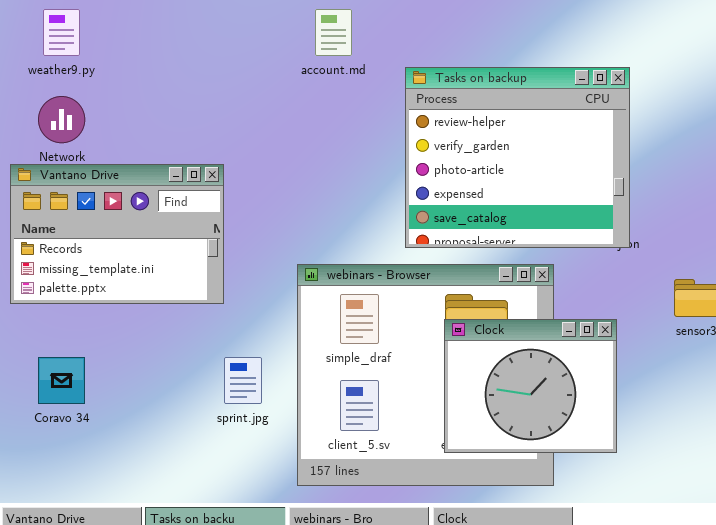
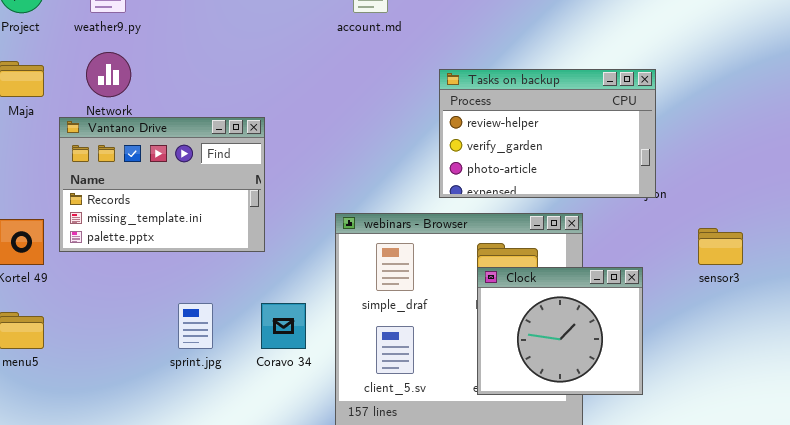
Tasks on backup: [405,67,630,248] -> [439,69,656,198], resized
Coravo 34: [38,357,85,404] -> [261,303,306,349], moved
sprint.jpg: [224,357,262,404] -> [178,303,213,349], moved

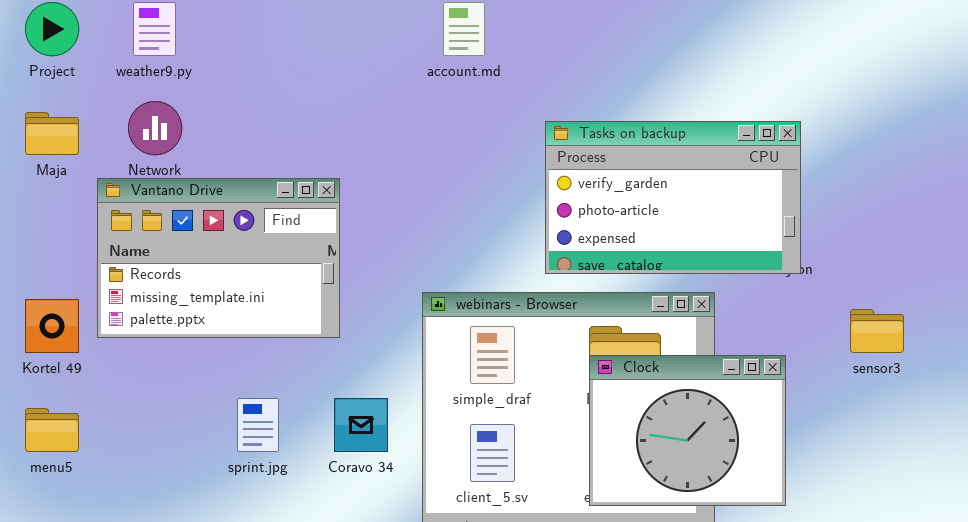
Tasks on backup: [439,69,656,198] -> [545,121,801,274], scrolled down 1 row

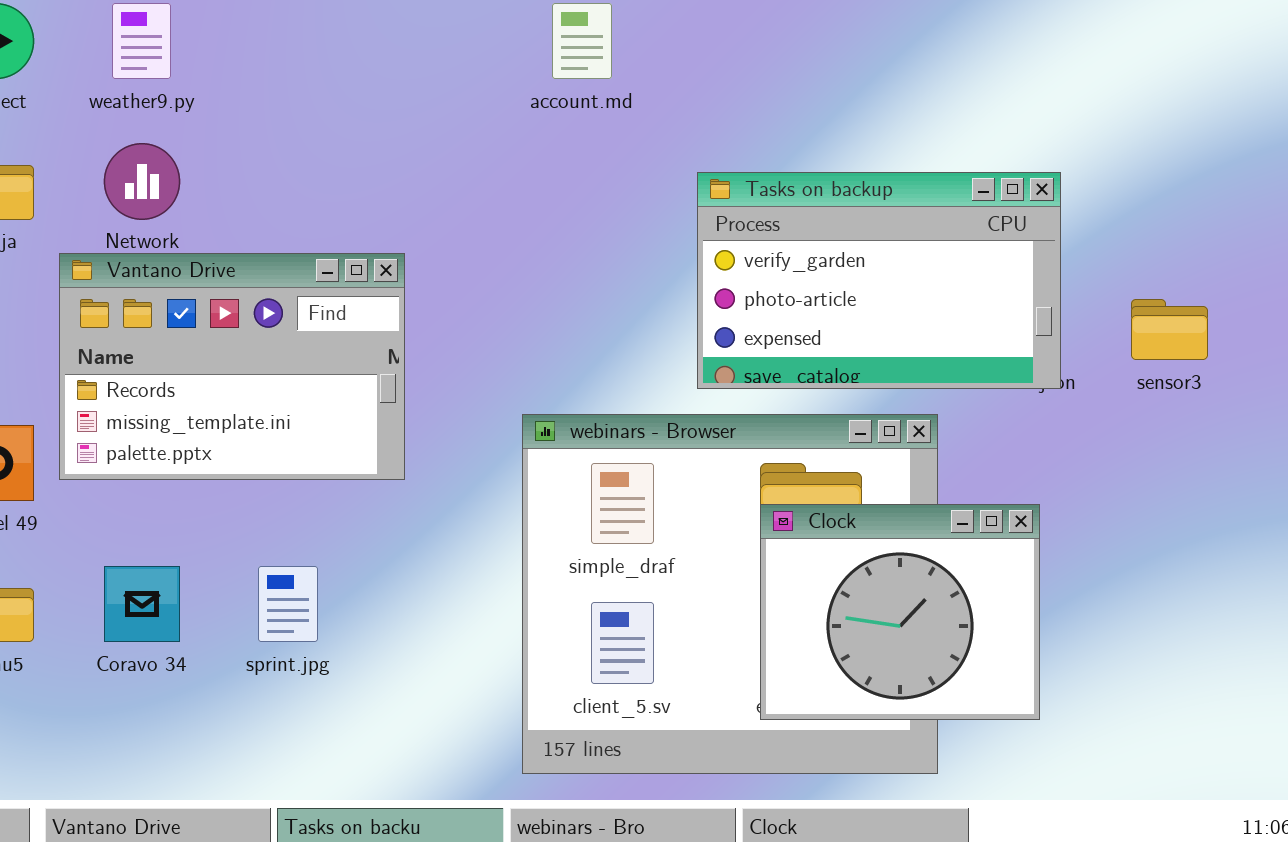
sensor3: [850,309,904,353] -> [1131,299,1208,360], moved
Coravo 34: [334,398,388,452] -> [104,566,180,642], moved

